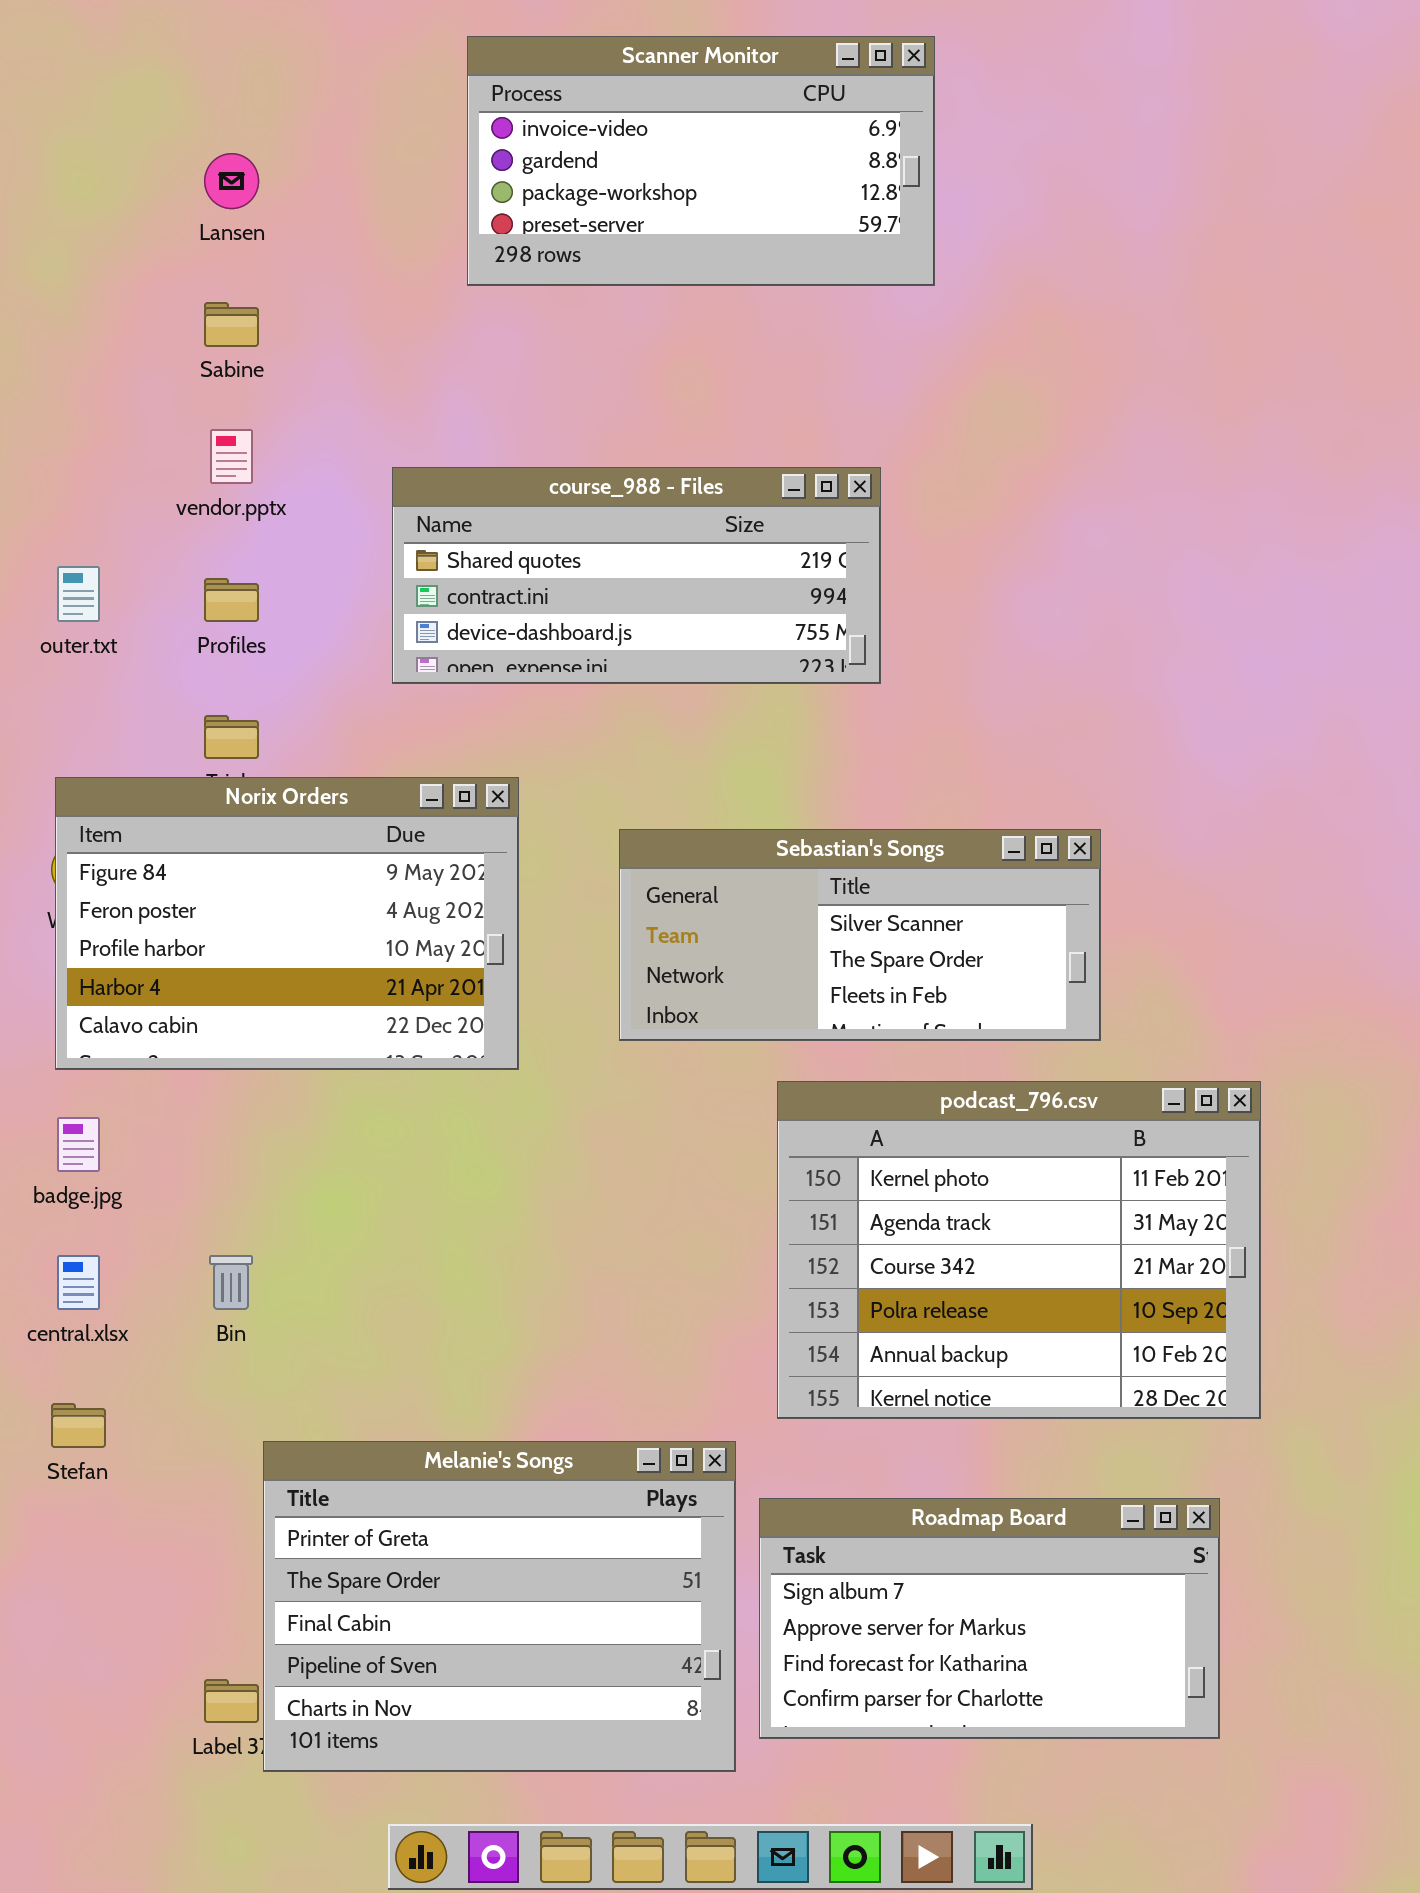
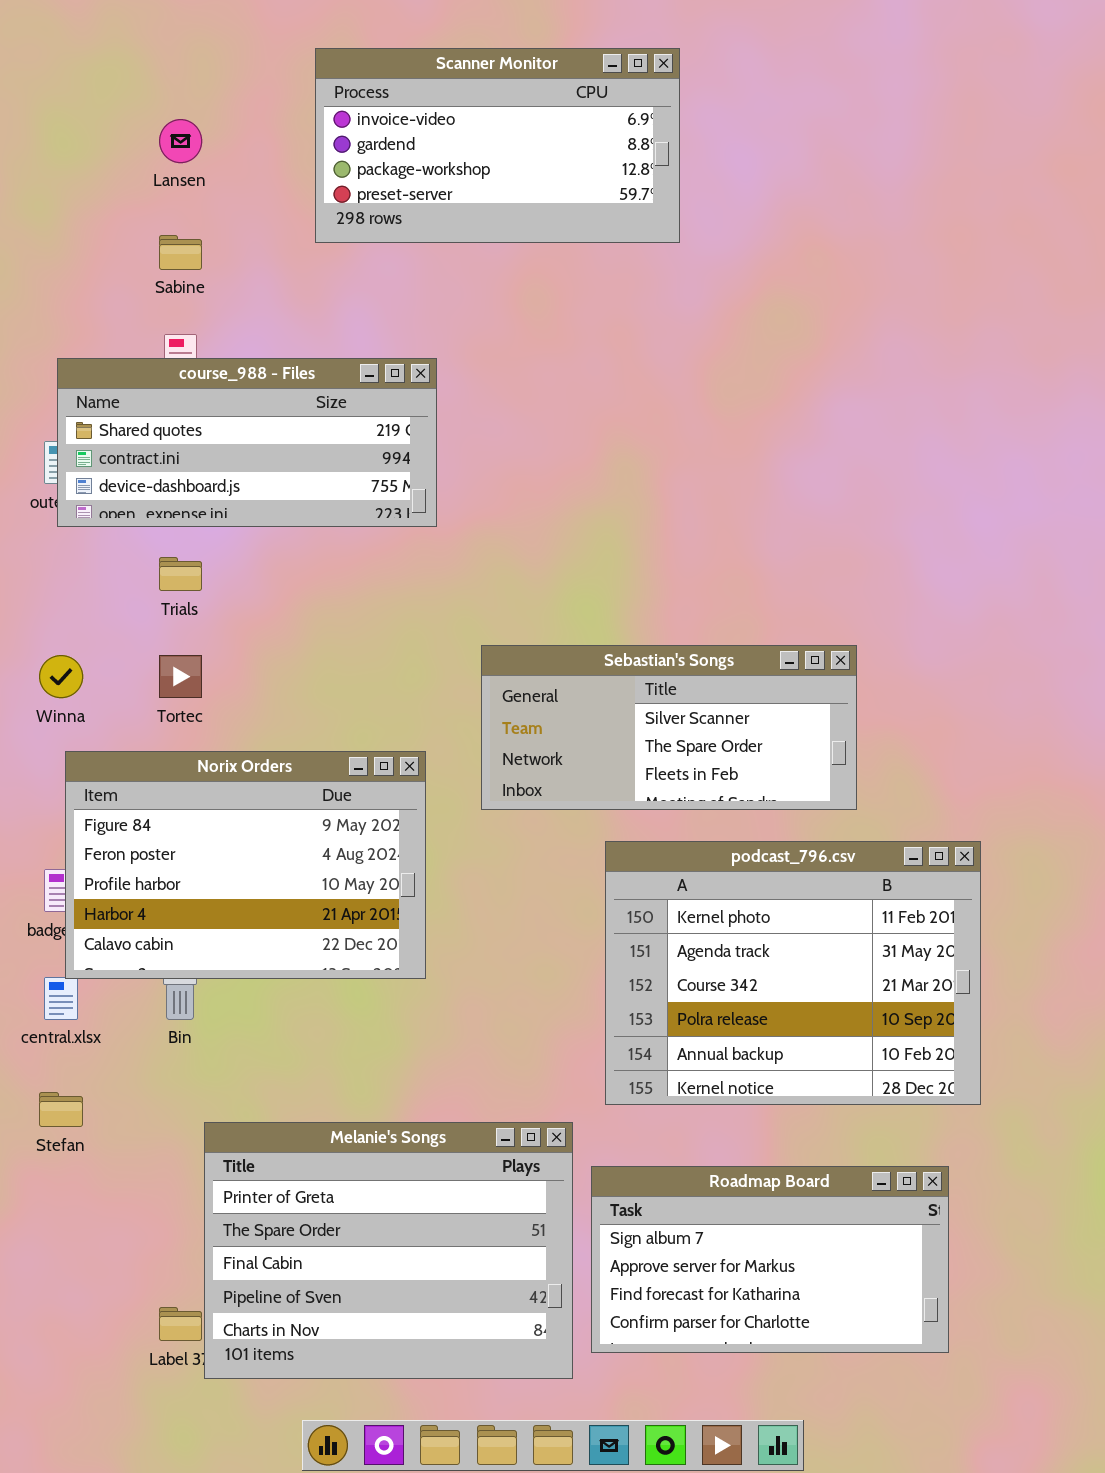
Scanner Monitor: [467,36,935,286] -> [315,48,680,243], moved
course_988 - Files: [392,467,881,684] -> [57,358,437,527], moved
Norix Orders: [55,777,519,1070] -> [65,751,426,979], moved

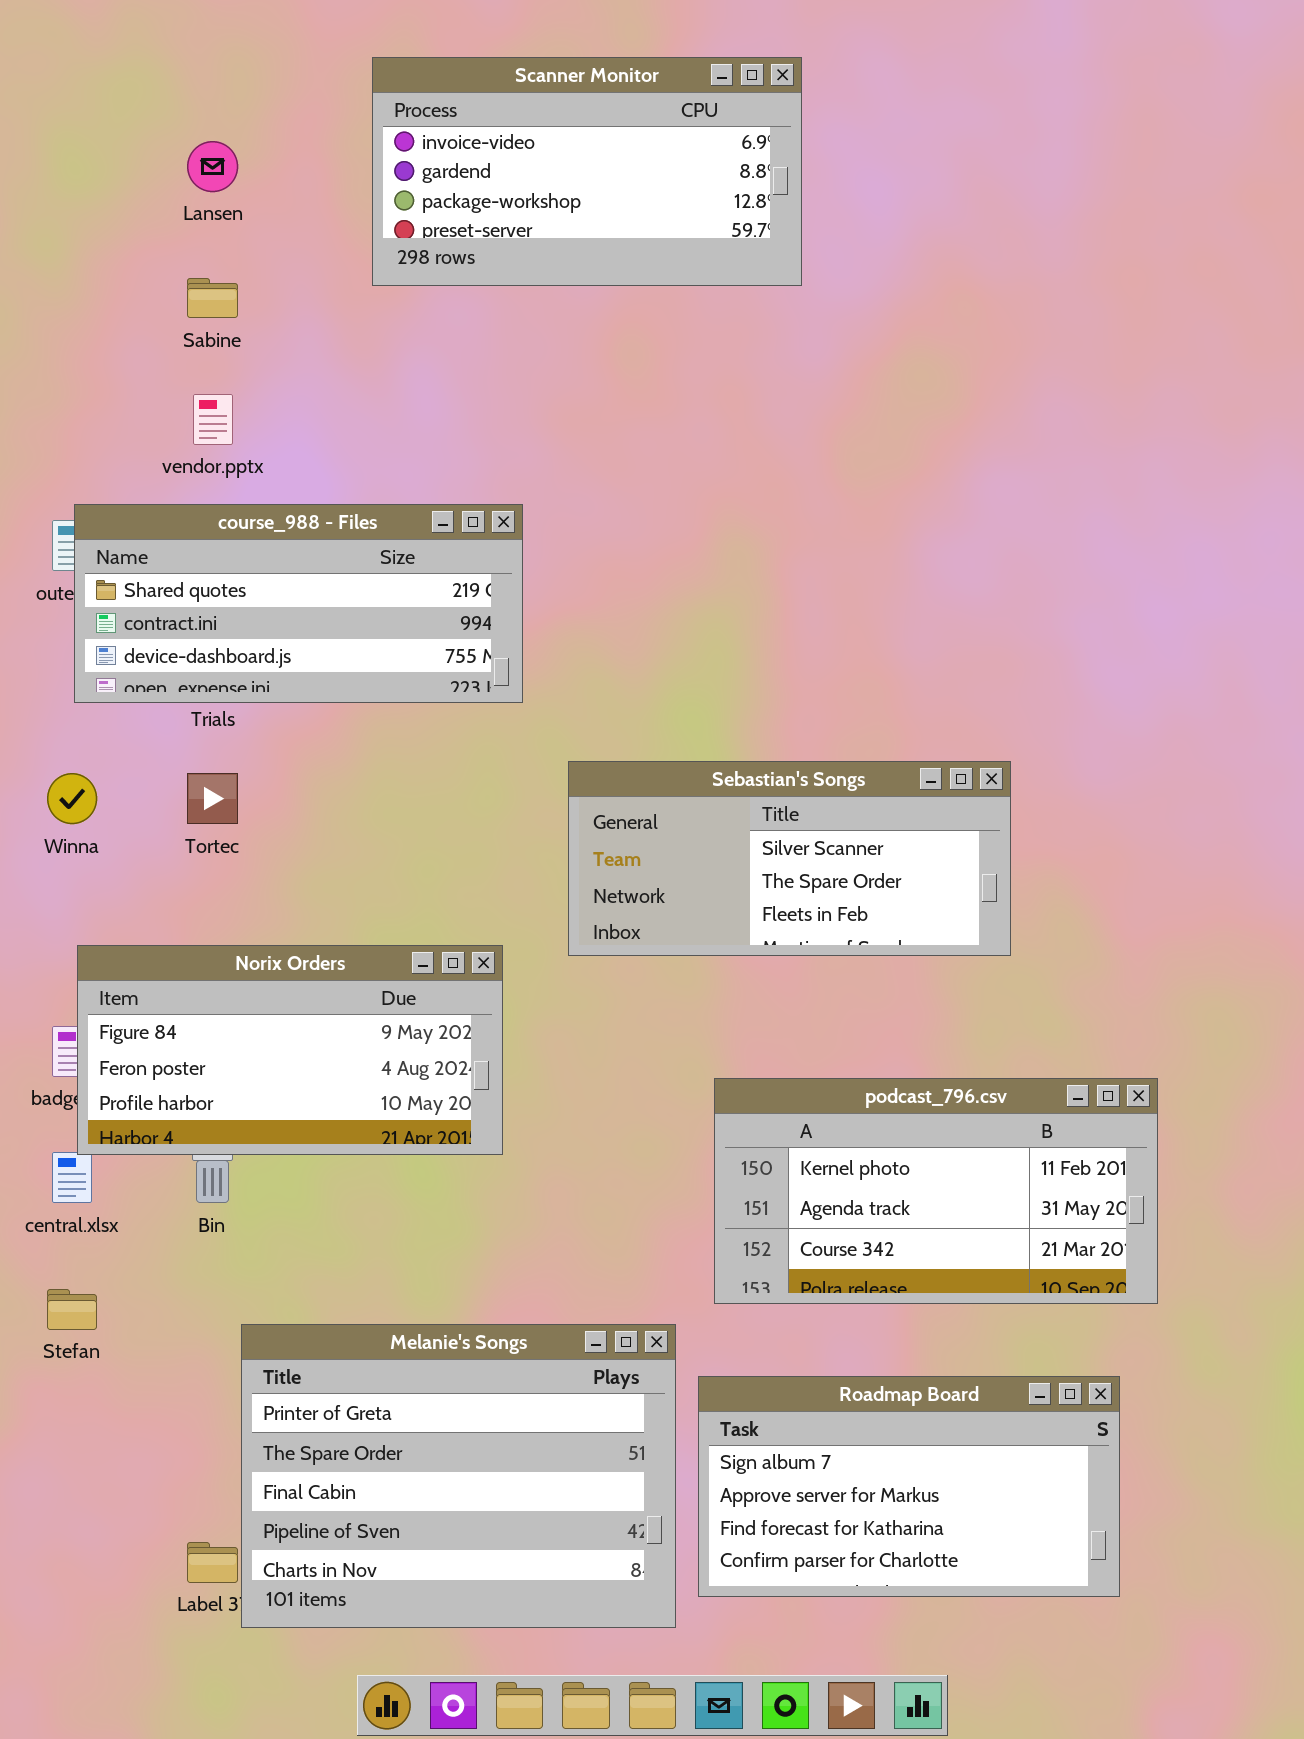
course_988 - Files: [57,358,437,527] -> [74,504,523,703], moved
Norix Orders: [65,751,426,979] -> [77,945,503,1155], resized
podcast_796.csv: [605,841,981,1105] -> [714,1078,1158,1304], resized

